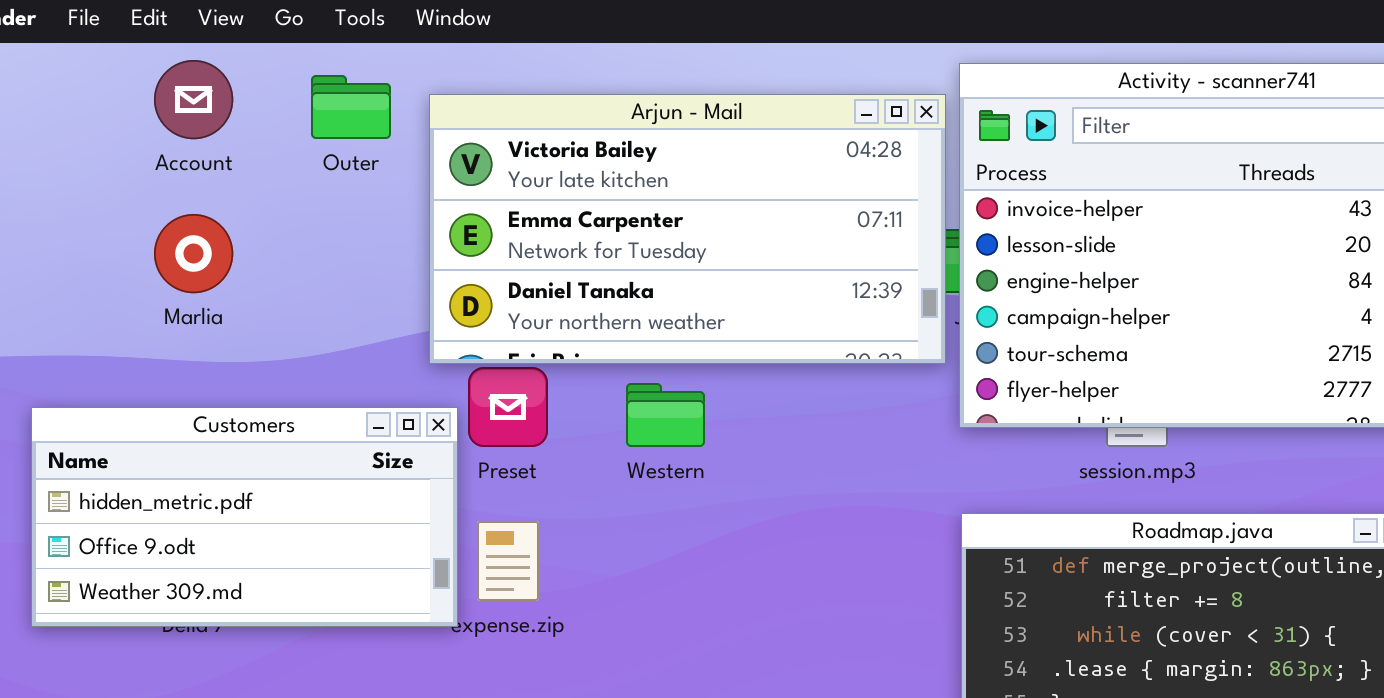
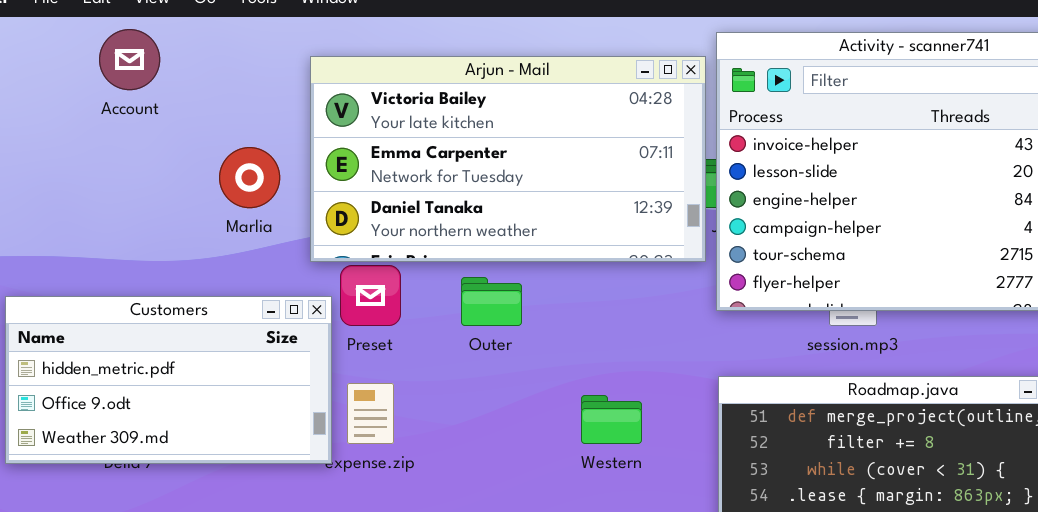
Outer: [311,75,391,139] -> [461,277,522,326], moved
Marlia: [154,214,233,293] -> [219,147,280,208], moved
Western: [626,383,705,447] -> [581,395,642,444], moved

